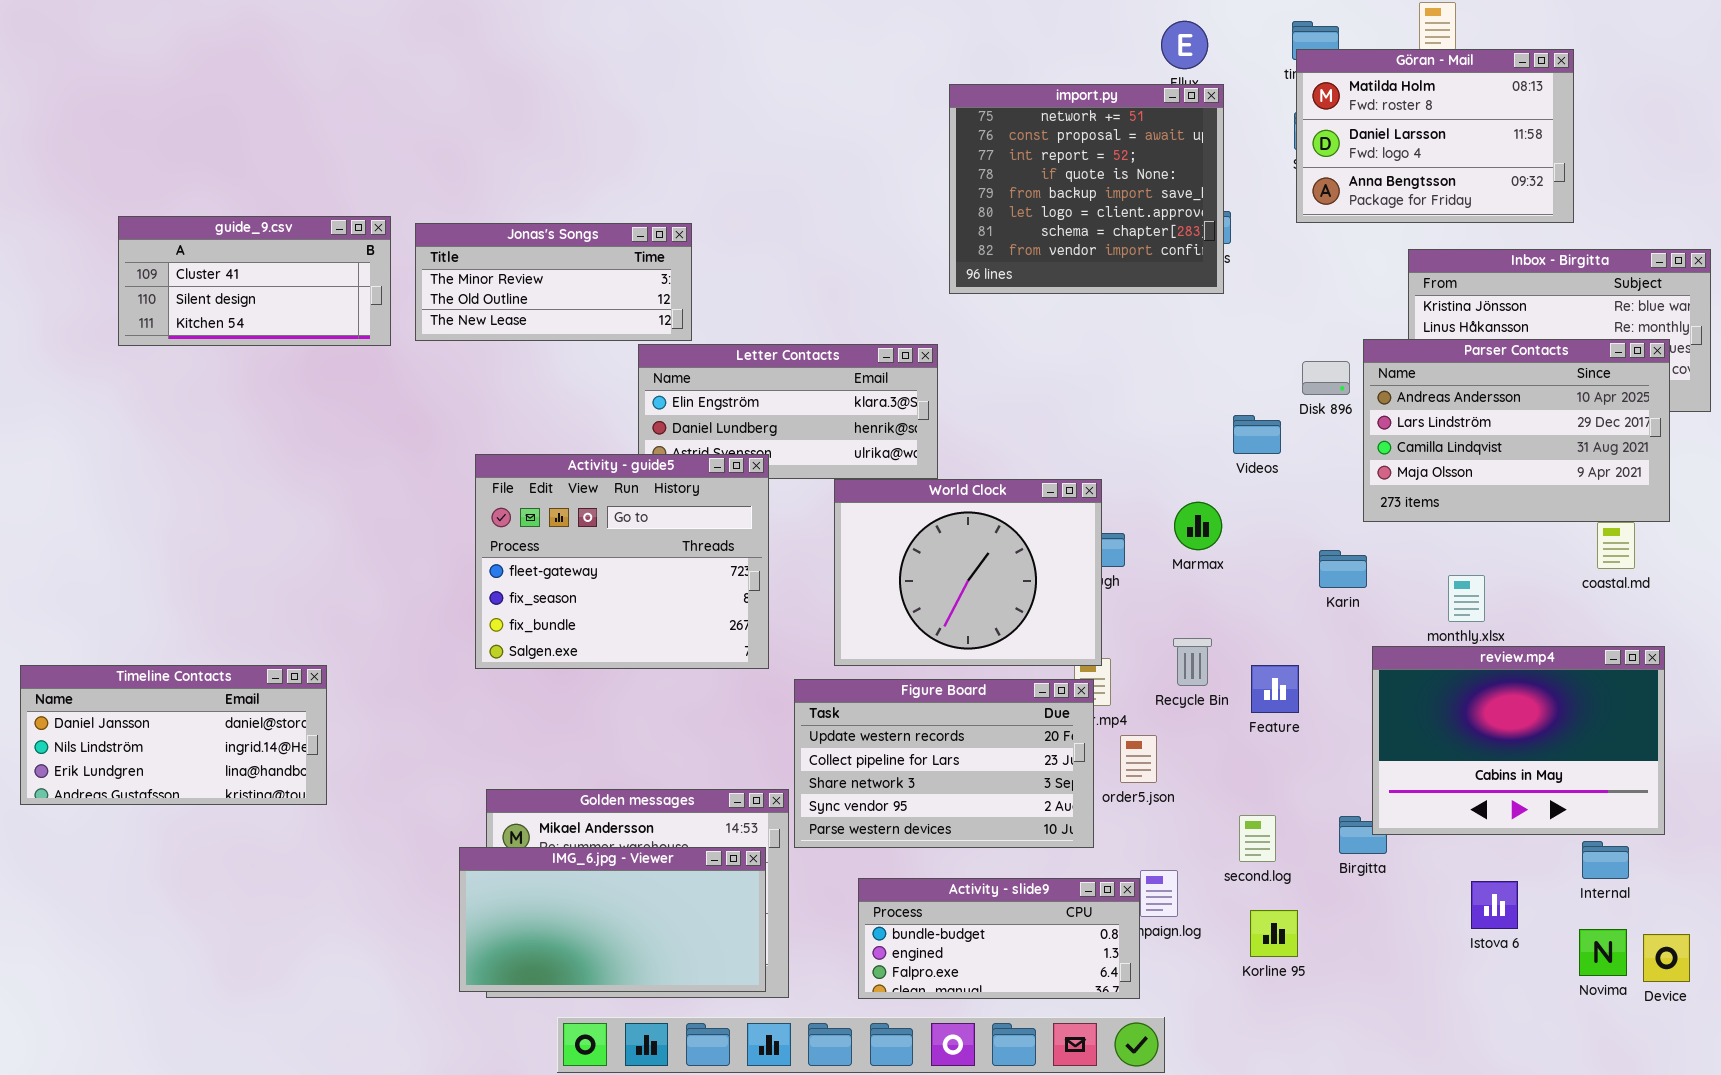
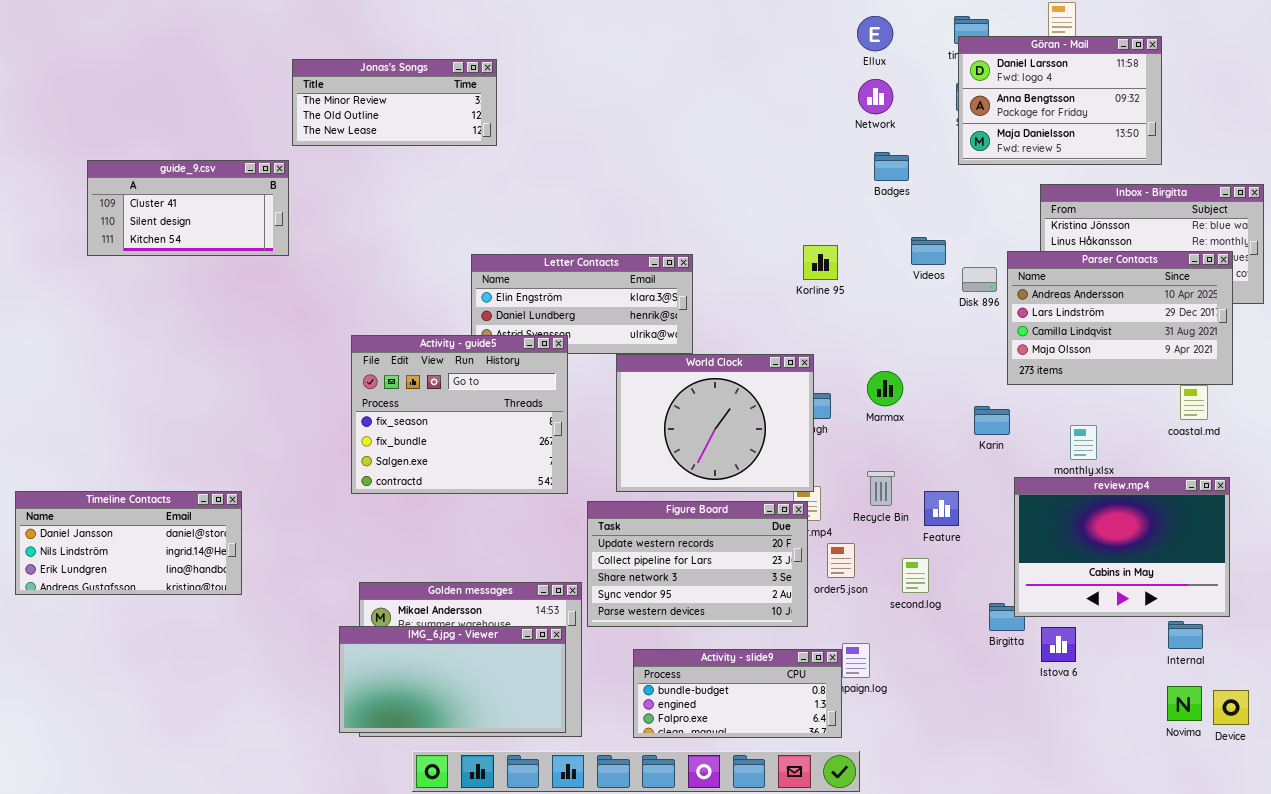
Göran - Mail: [1296,49,1574,223] -> [958,36,1162,165], scrolled down 1 row
import.py: [949,84,1224,294] -> none, closed
Jonas's Songs: [415,223,692,341] -> [292,59,497,146], moved
Videos: [1233,415,1281,454] -> [911,237,946,265], moved
Activity - guide5: [475,454,769,669] -> [351,335,568,494], scrolled down 1 row
second.log: [1239,815,1276,862] -> [902,558,929,593], moved
Istova 6: [1471,881,1518,929] -> [1041,627,1076,662], moved
Korline 95: [1250,910,1298,957] -> [803,245,838,280], moved

